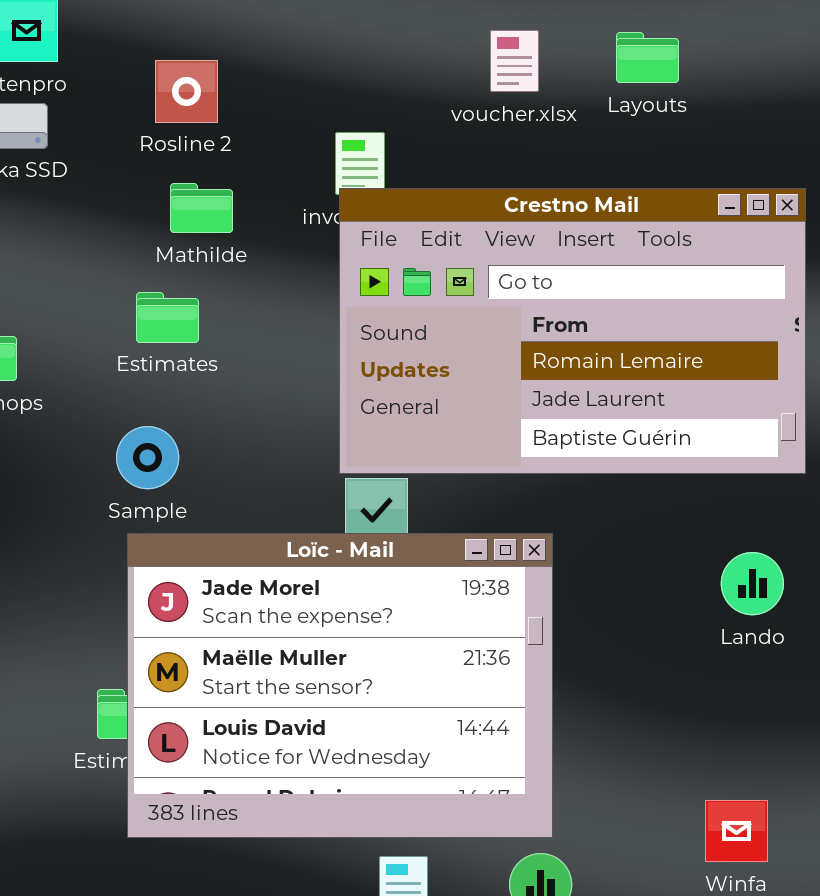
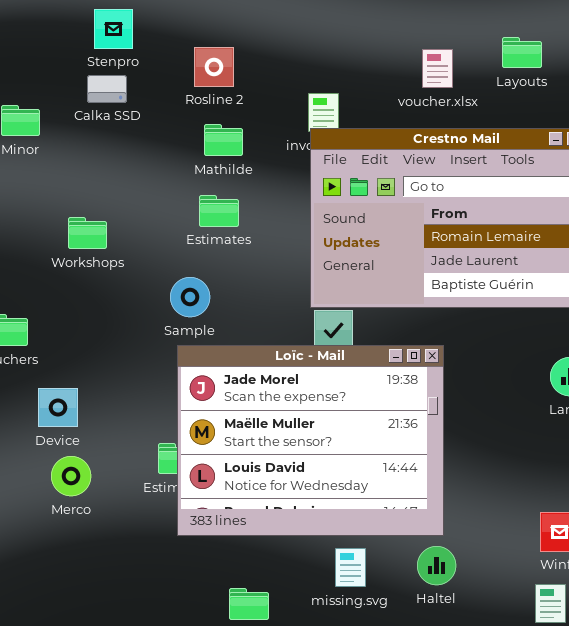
voucher.xlsx: [490,30,539,92] -> [422,49,453,88], moved
Layouts: [616,32,679,83] -> [502,37,542,68], moved
Estimates: [136,292,199,343] -> [199,195,239,227], moved

